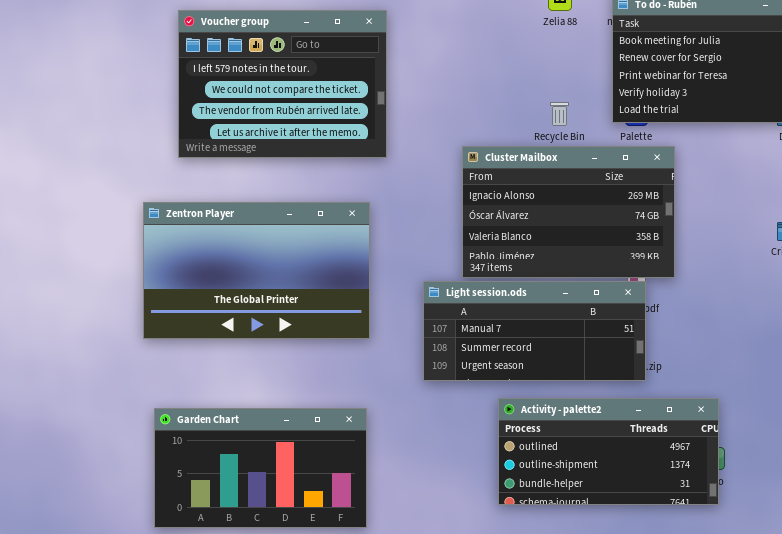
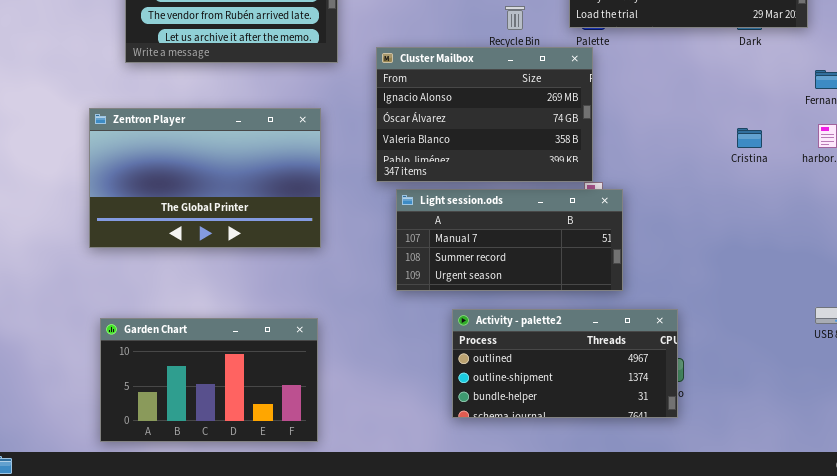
Cluster Mailbox: [462,146,675,278] -> [376,47,593,182], moved
Light session.ods: [423,281,646,381] -> [396,189,623,291], moved

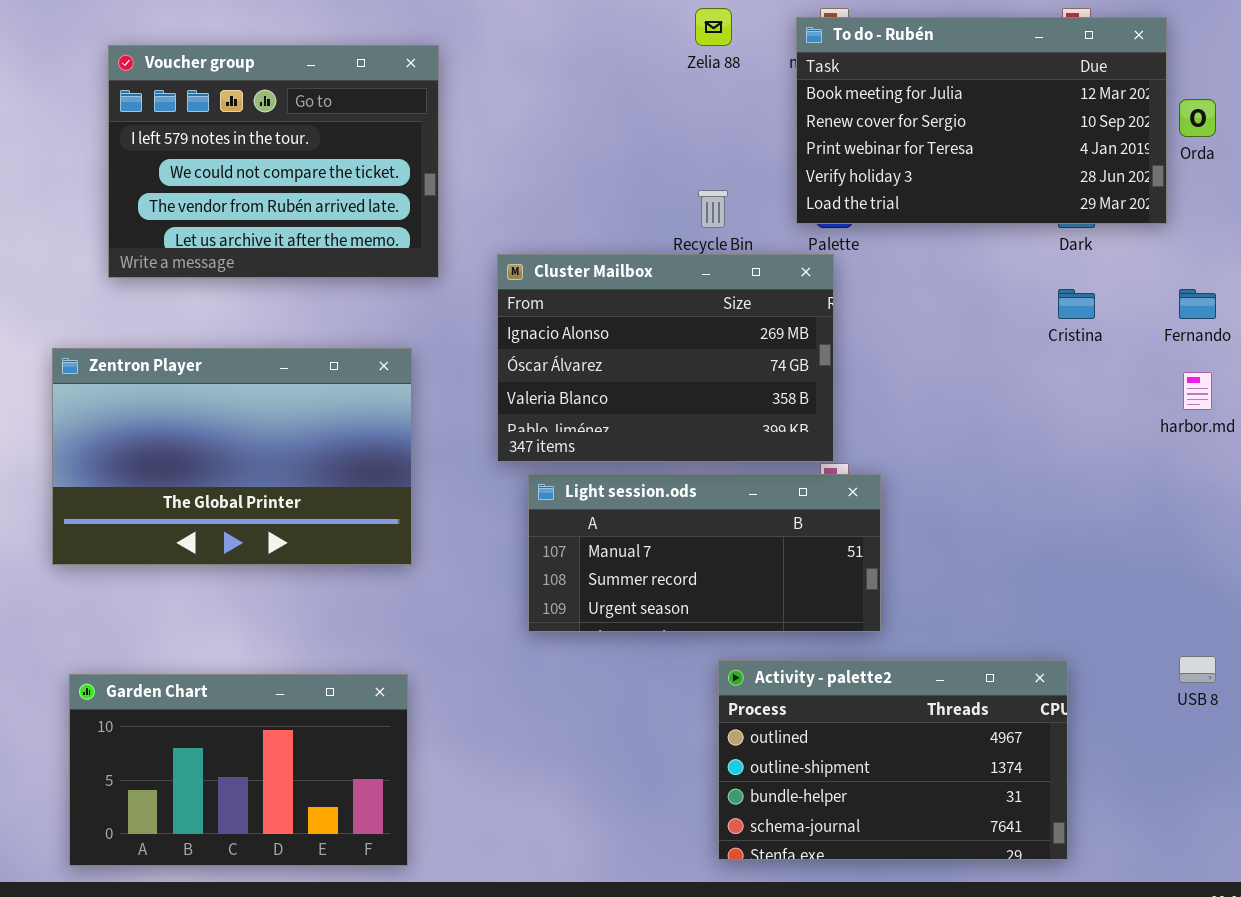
Cristina: [737,128,762,148] -> [1058,289,1095,319], moved
Activity - palette2: [452,309,678,418] -> [718,660,1068,860], moved, resized

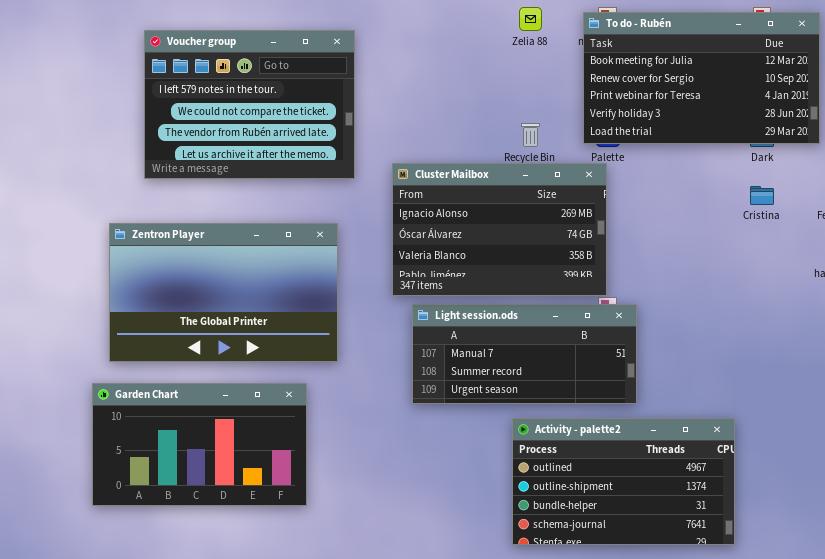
Activity - palette2: [718,660,1068,860] -> [512,418,735,545], moved
Garden Chart: [69,674,408,866] -> [92,383,307,506], moved

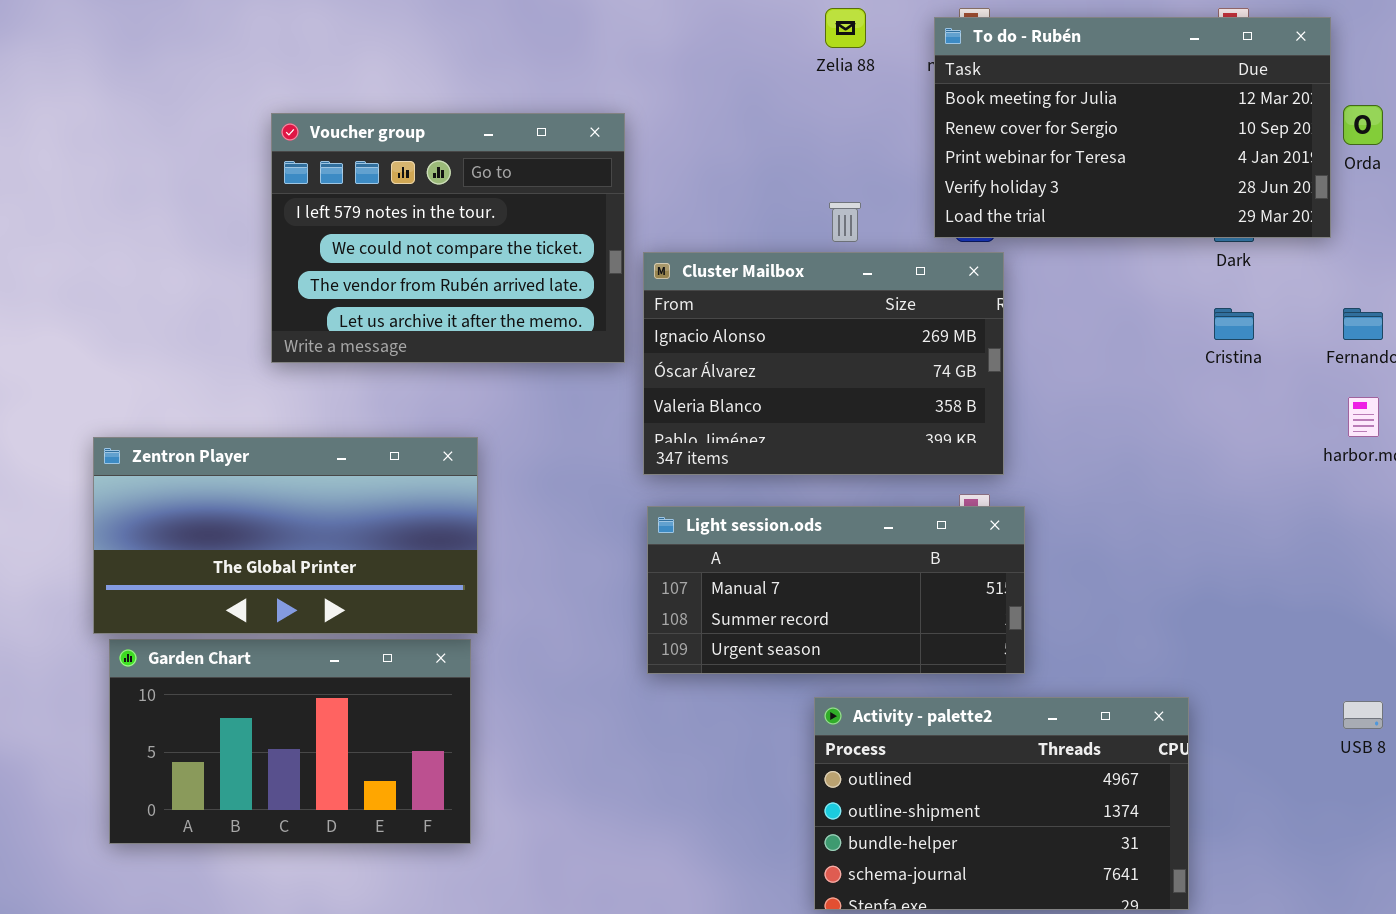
Voucher group: [144,30,355,179] -> [271,113,625,363], moved
Cluster Mailbox: [392,163,607,296] -> [643,252,1004,475], moved
Zentron Player: [109,223,338,362] -> [93,437,478,634], moved, resized

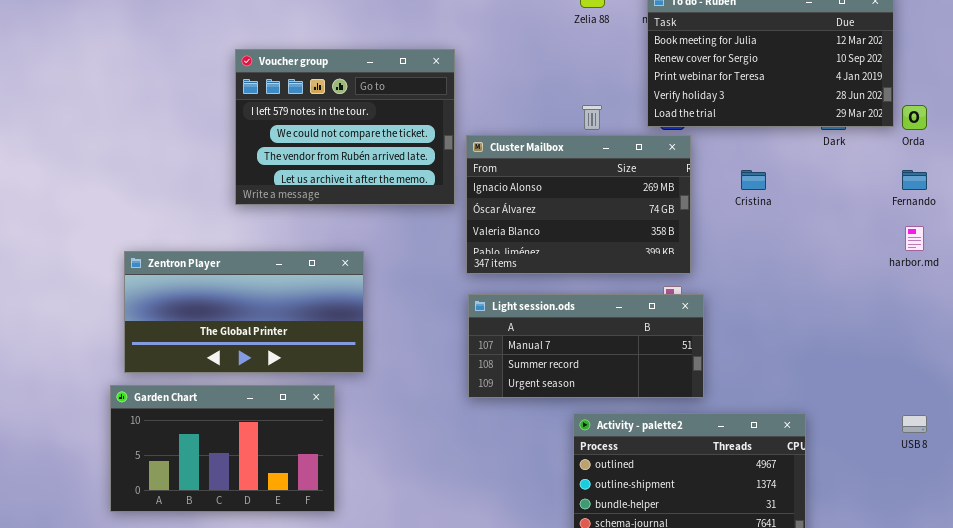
Orda: [1343,105,1383,145] -> [902,105,927,130], moved
Cristina: [1214,308,1254,340] -> [741,170,766,190], moved
Garden Chart: [109,639,471,844] -> [110,385,335,512], moved

